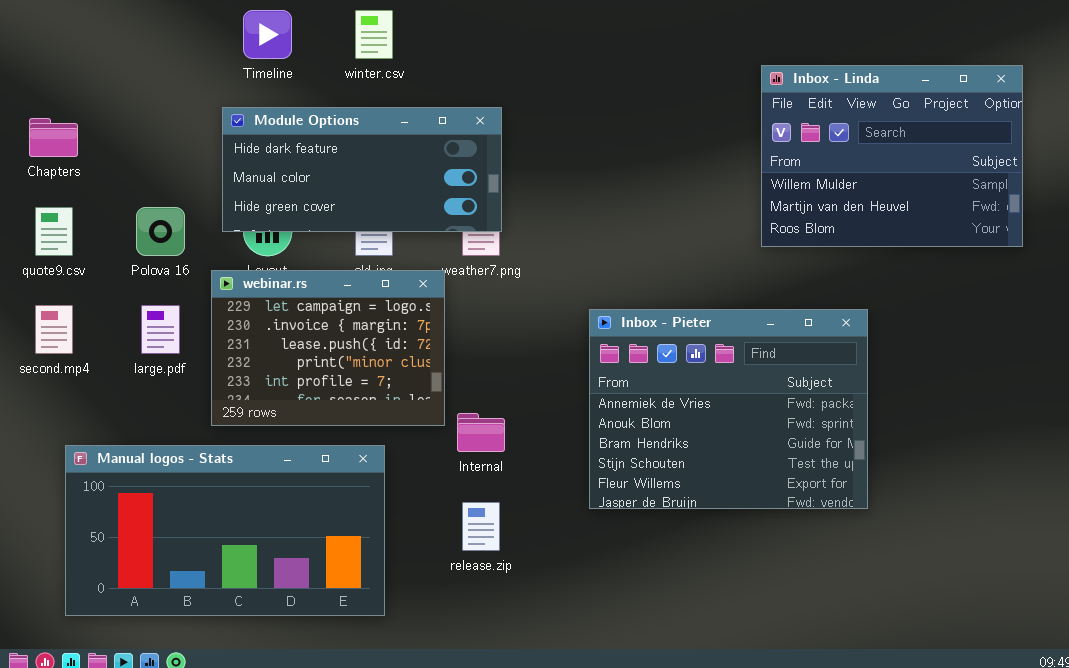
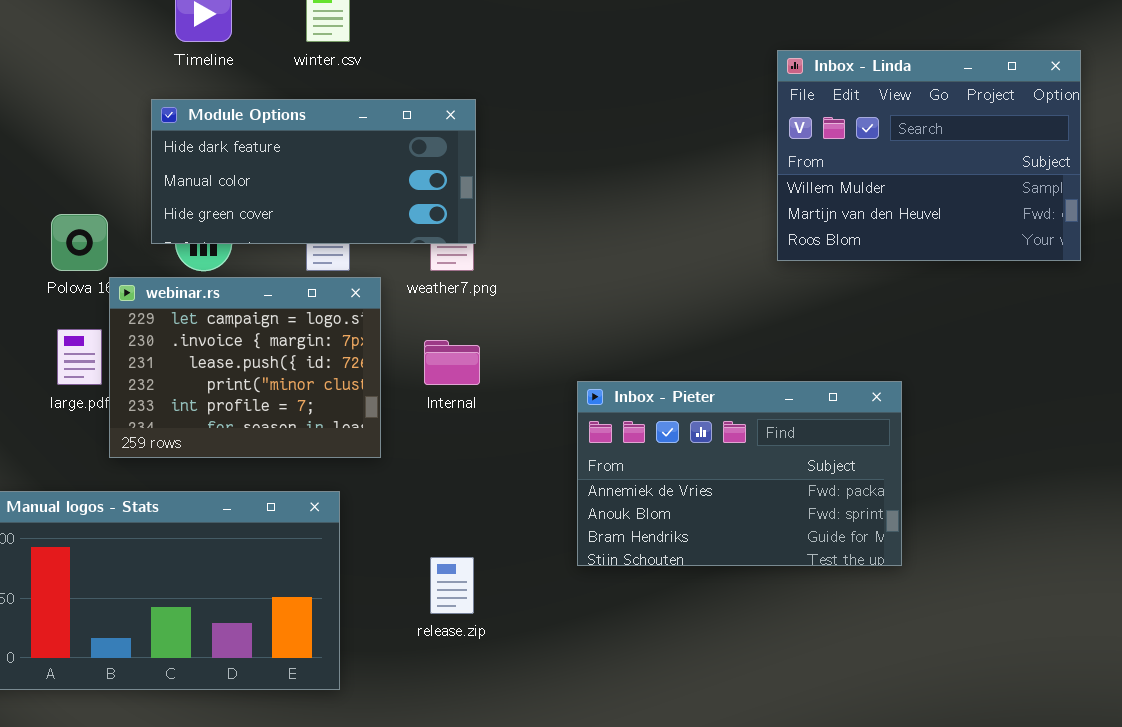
webinar.rs: [211,270,445,426] -> [109,277,381,458], moved
Inbox - Pieter: [589,309,868,509] -> [577,381,902,566], resized
Internal: [457,413,505,452] -> [424,340,480,385], moved

